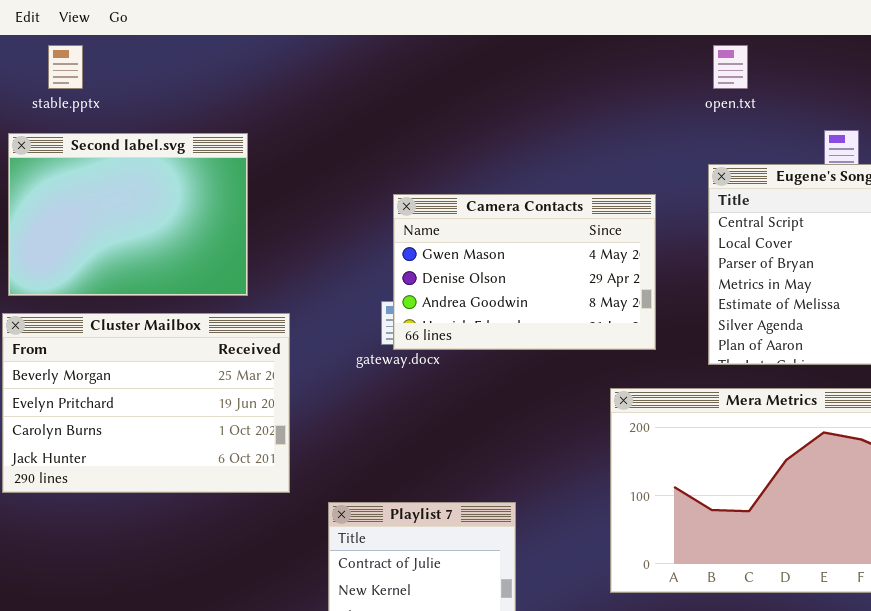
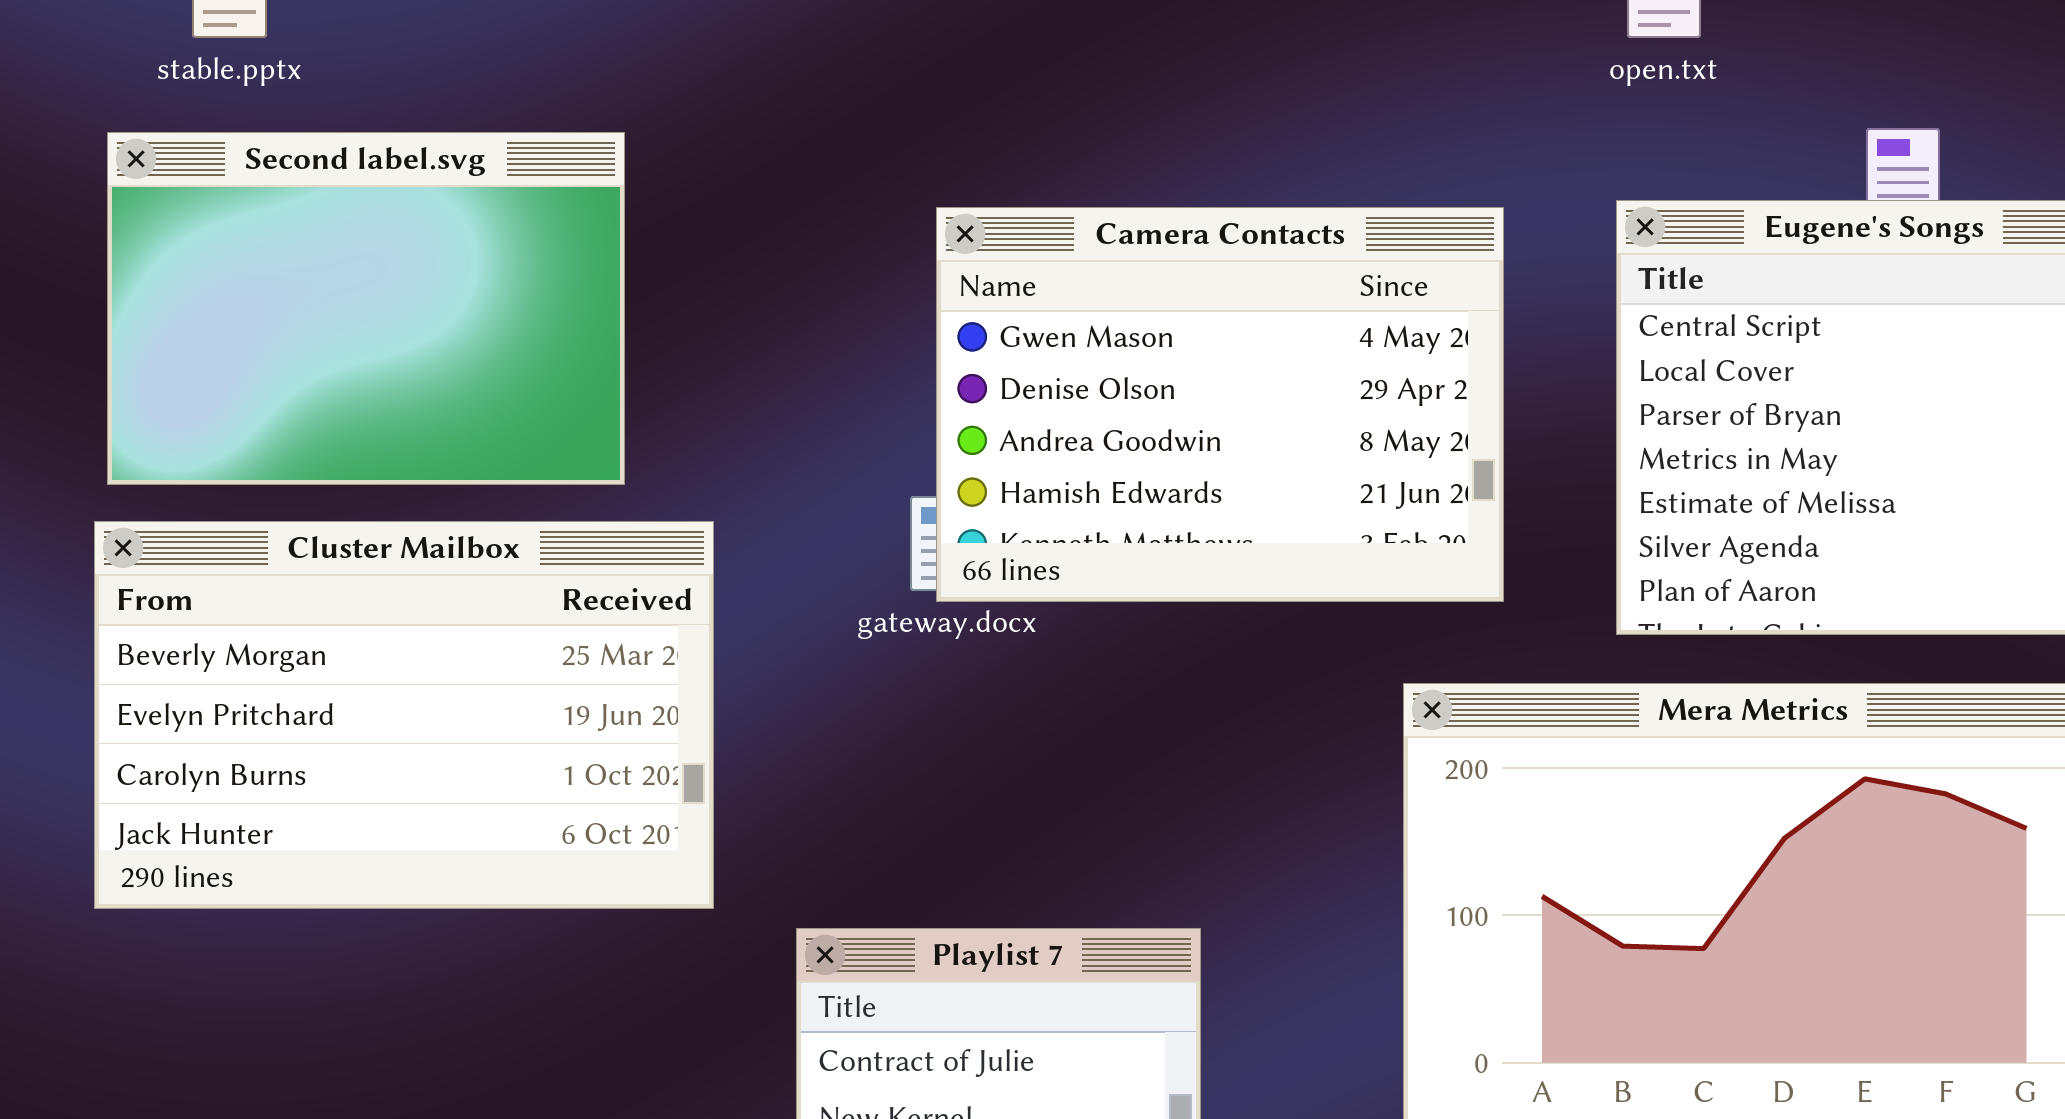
Camera Contacts: [393,194,656,350] -> [936,207,1504,602], resized

